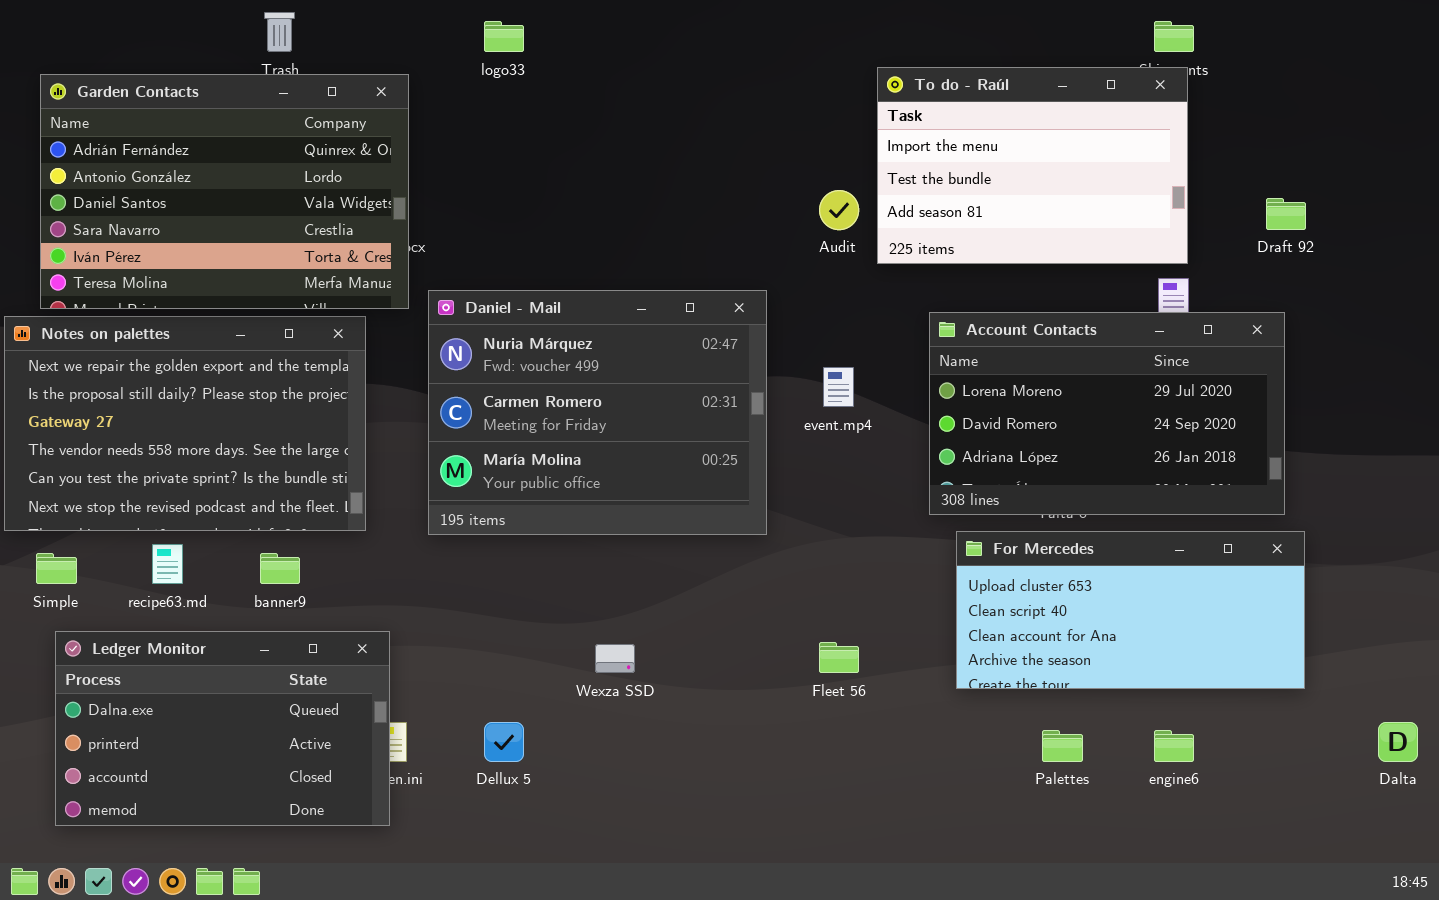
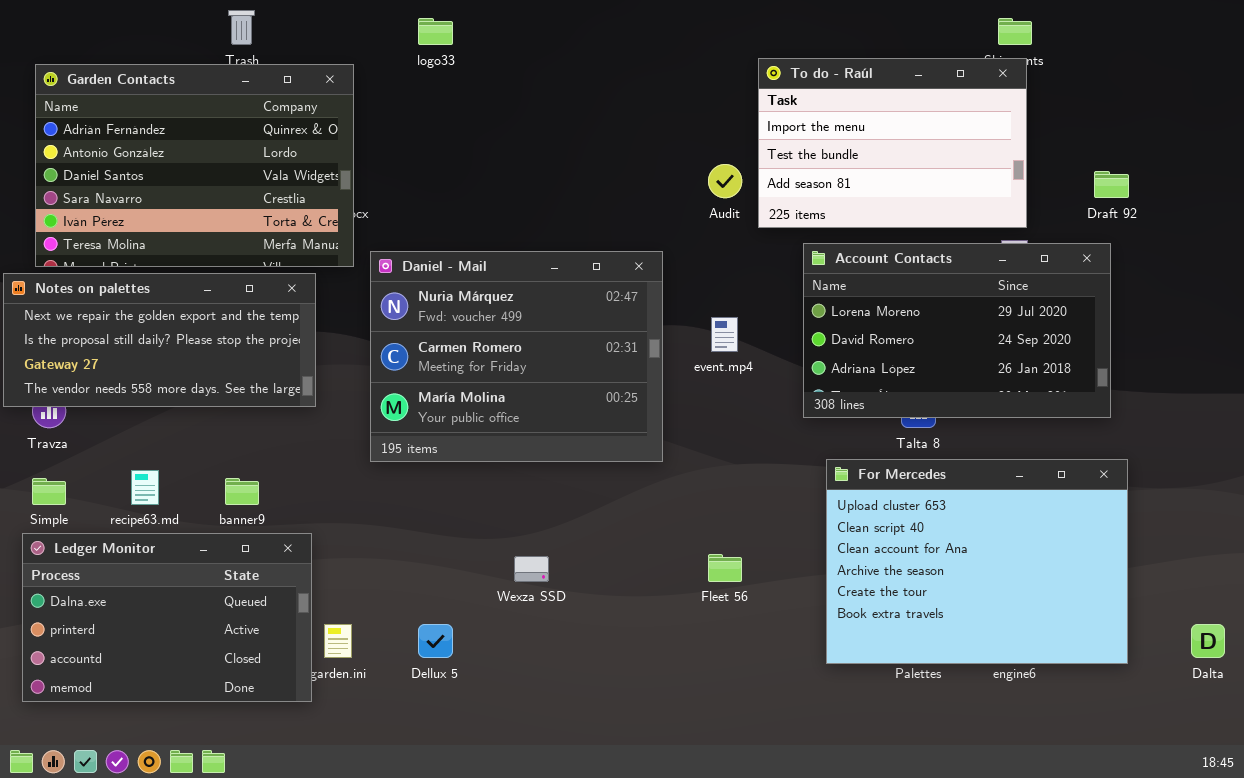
Account Contacts: [929,312,1285,515] -> [803,243,1111,418], moved
Notes on palettes: [4,316,366,531] -> [3,273,316,407], resized
For Mercedes: [956,531,1305,689] -> [826,459,1128,664], resized
Ledger Monitor: [55,631,390,826] -> [22,533,312,702], moved

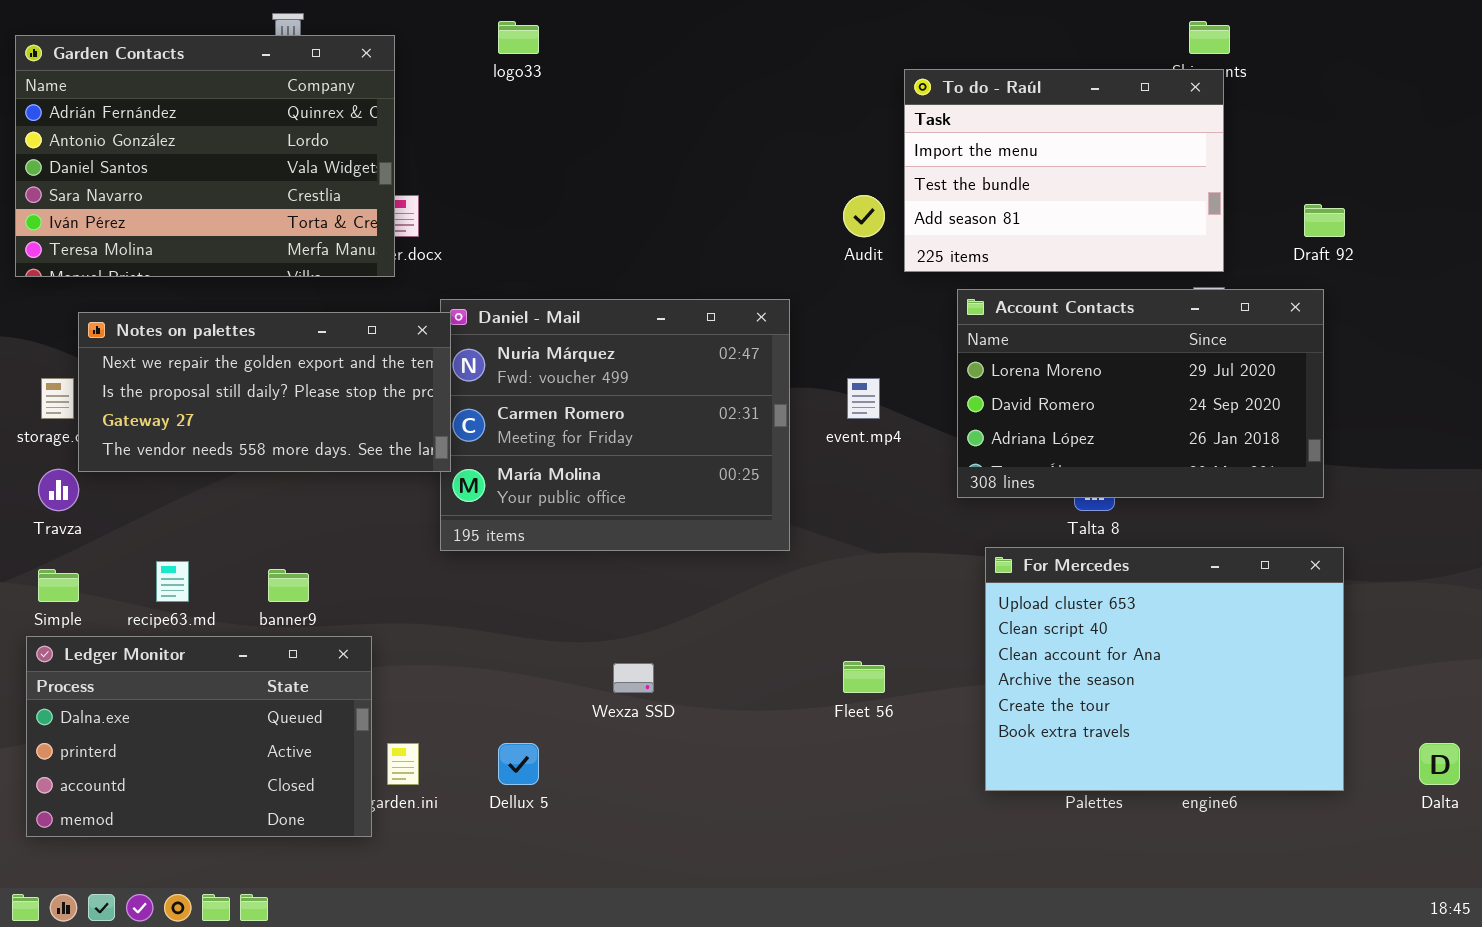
Garden Contacts: [35,64,354,267] -> [15,35,395,277], moved
Notes on palettes: [3,273,316,407] -> [78,312,451,472], moved

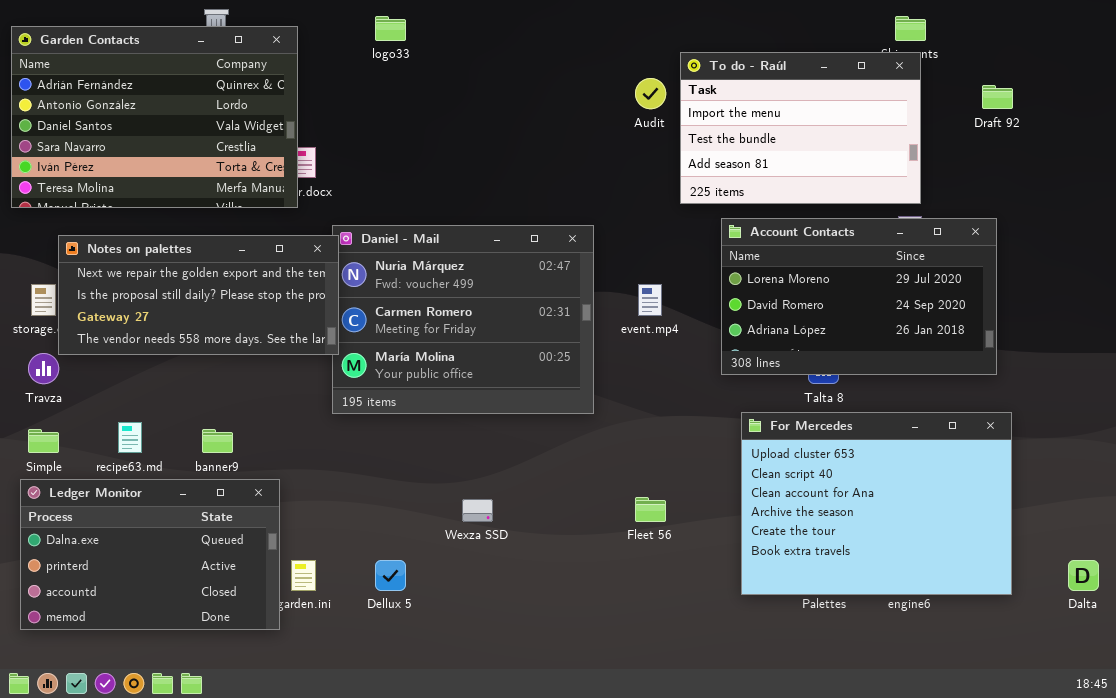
Audit: [843,195,885,237] -> [635,78,666,109], moved
Draft 92: [1304,204,1345,237] -> [982,85,1013,109], moved

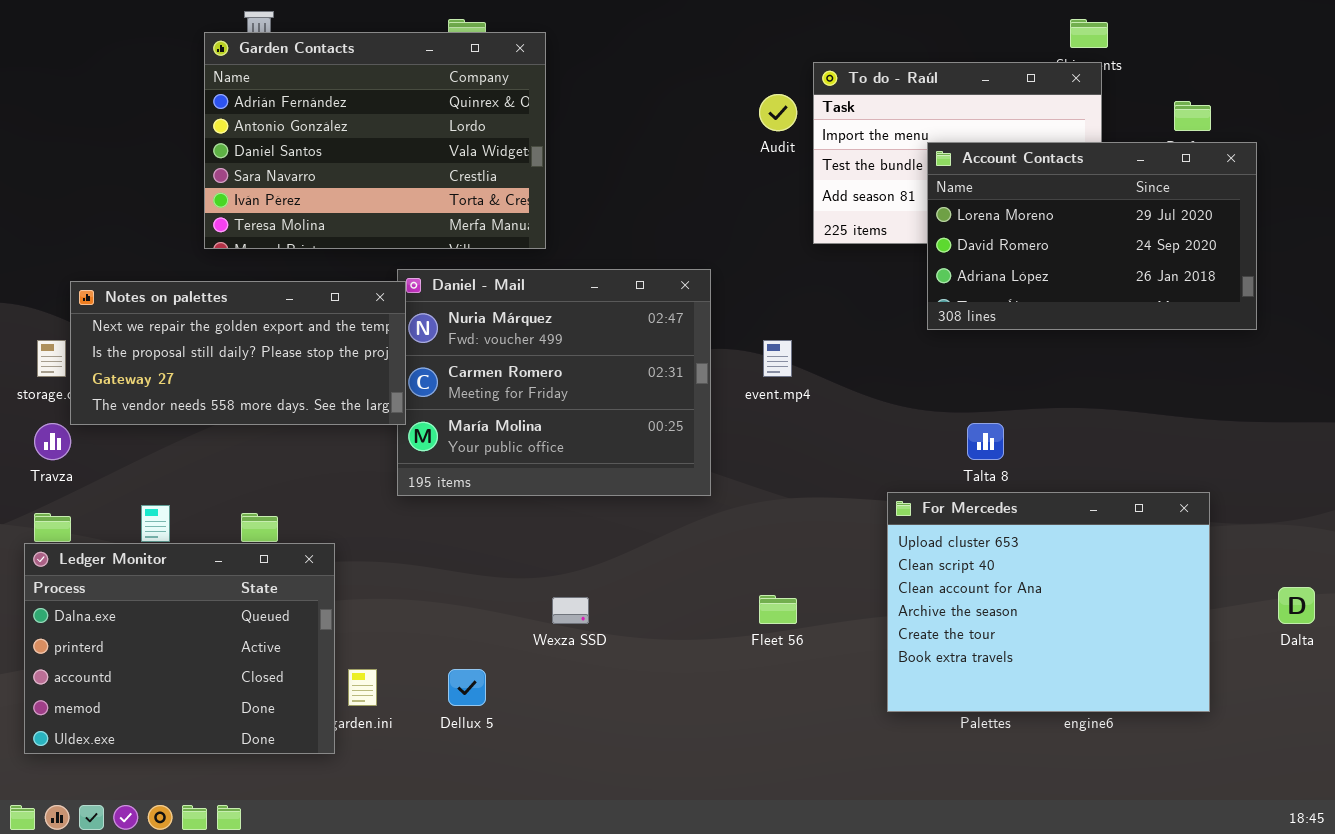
Garden Contacts: [11,26,298,208] -> [204,32,546,249], moved
Account Contacts: [721,218,997,375] -> [927,142,1257,330], moved
Ledger Monitor: [20,479,280,630] -> [24,543,335,754], resized
Dalta: [1068,560,1099,591] -> [1278,587,1315,624], moved

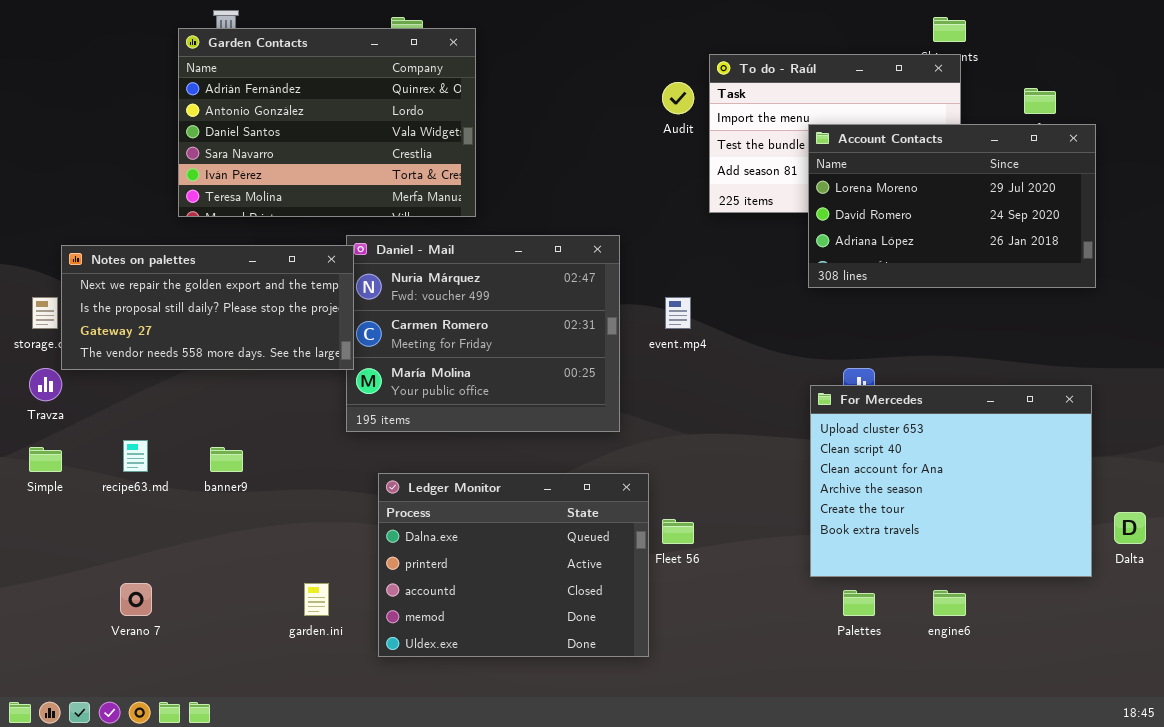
For Mercedes: [887,492,1210,712] -> [810,385,1092,577], moved
Ledger Monitor: [24,543,335,754] -> [378,473,649,657], moved

